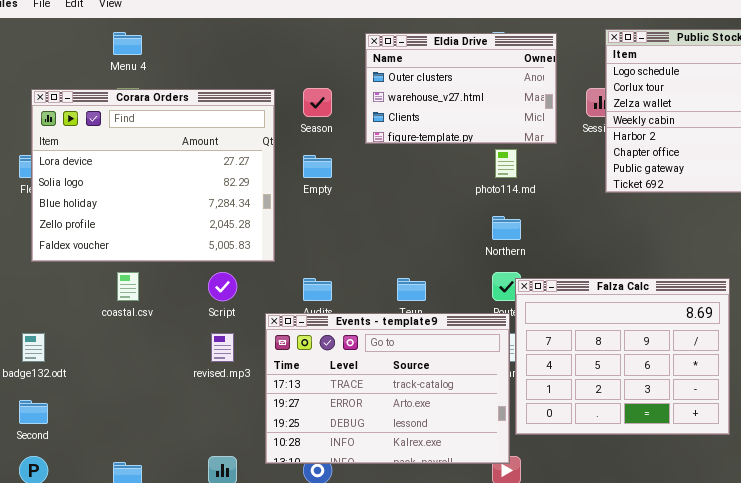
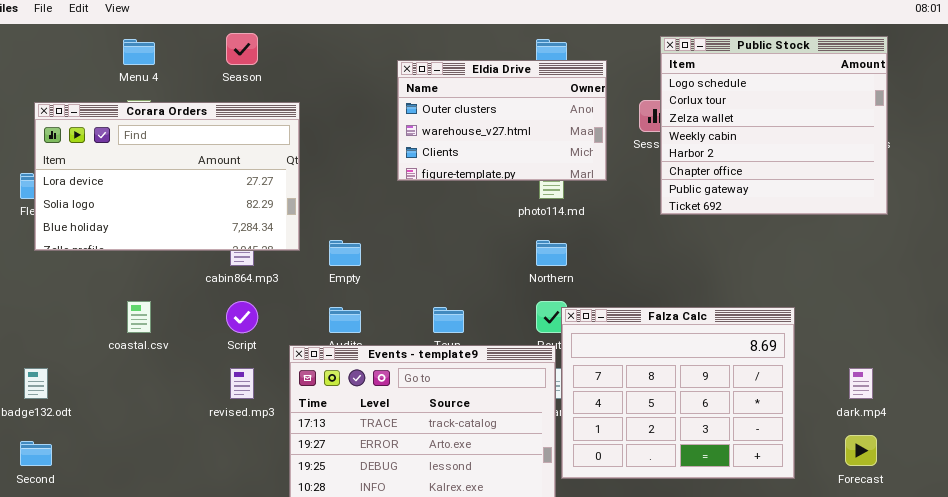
Eldia Drive: [365,33,557,144] -> [397,60,607,181], moved
Season: [303,88,332,117] -> [226,33,258,65], moved
Corara Orders: [31,89,275,262] -> [34,102,300,251], resized
Empty: [303,155,332,178] -> [329,240,361,266], moved

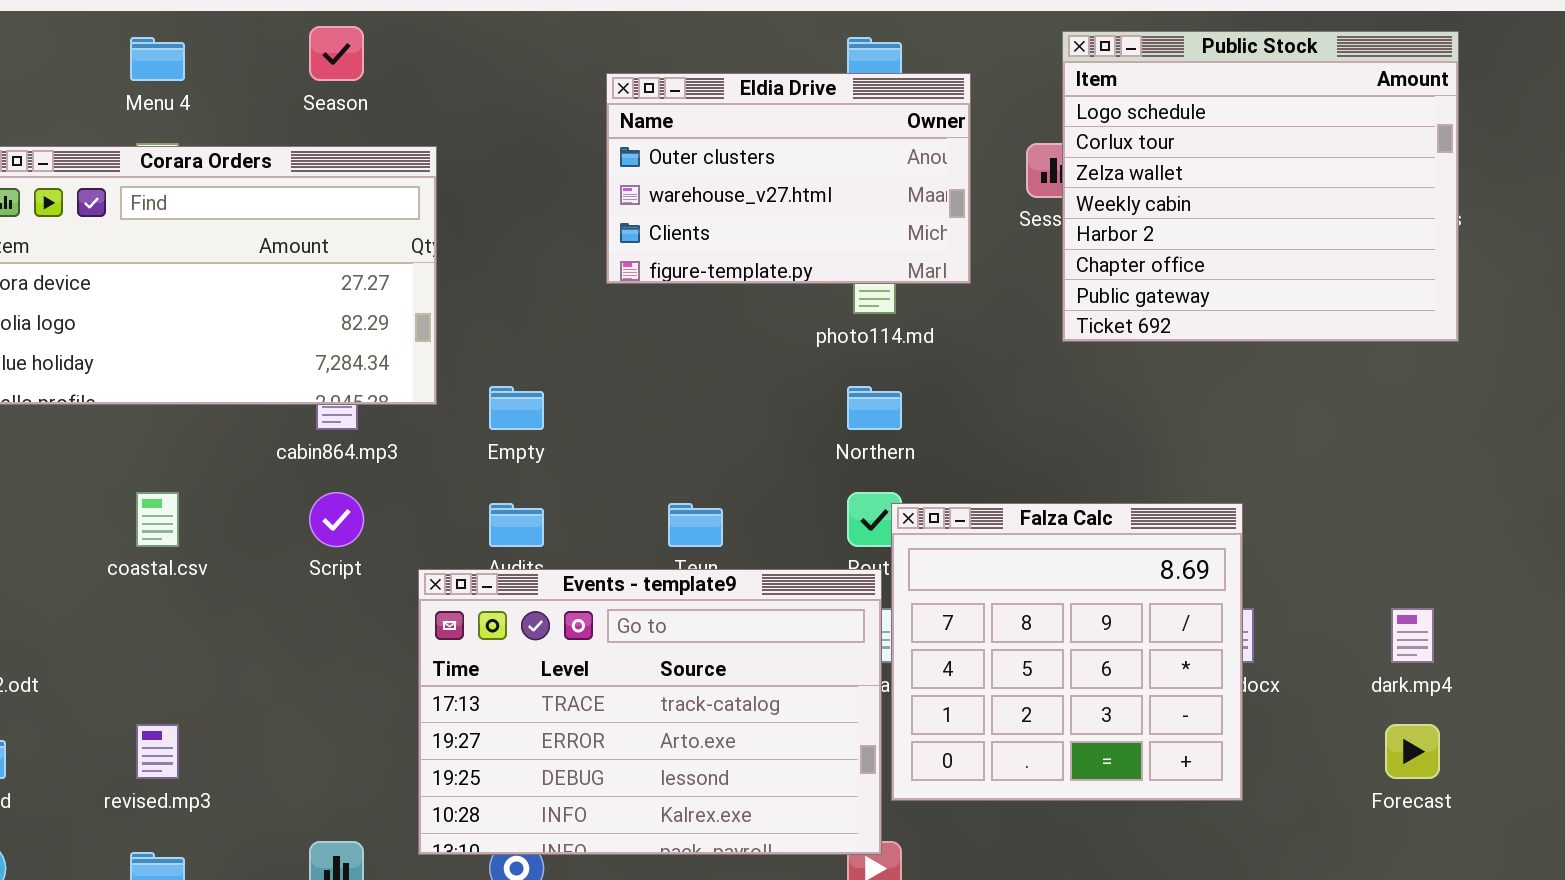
Falza Calc: [561,307,795,479] -> [891,503,1243,801], resized
revised.mp3: [230,368,254,399] -> [136,724,179,779], moved

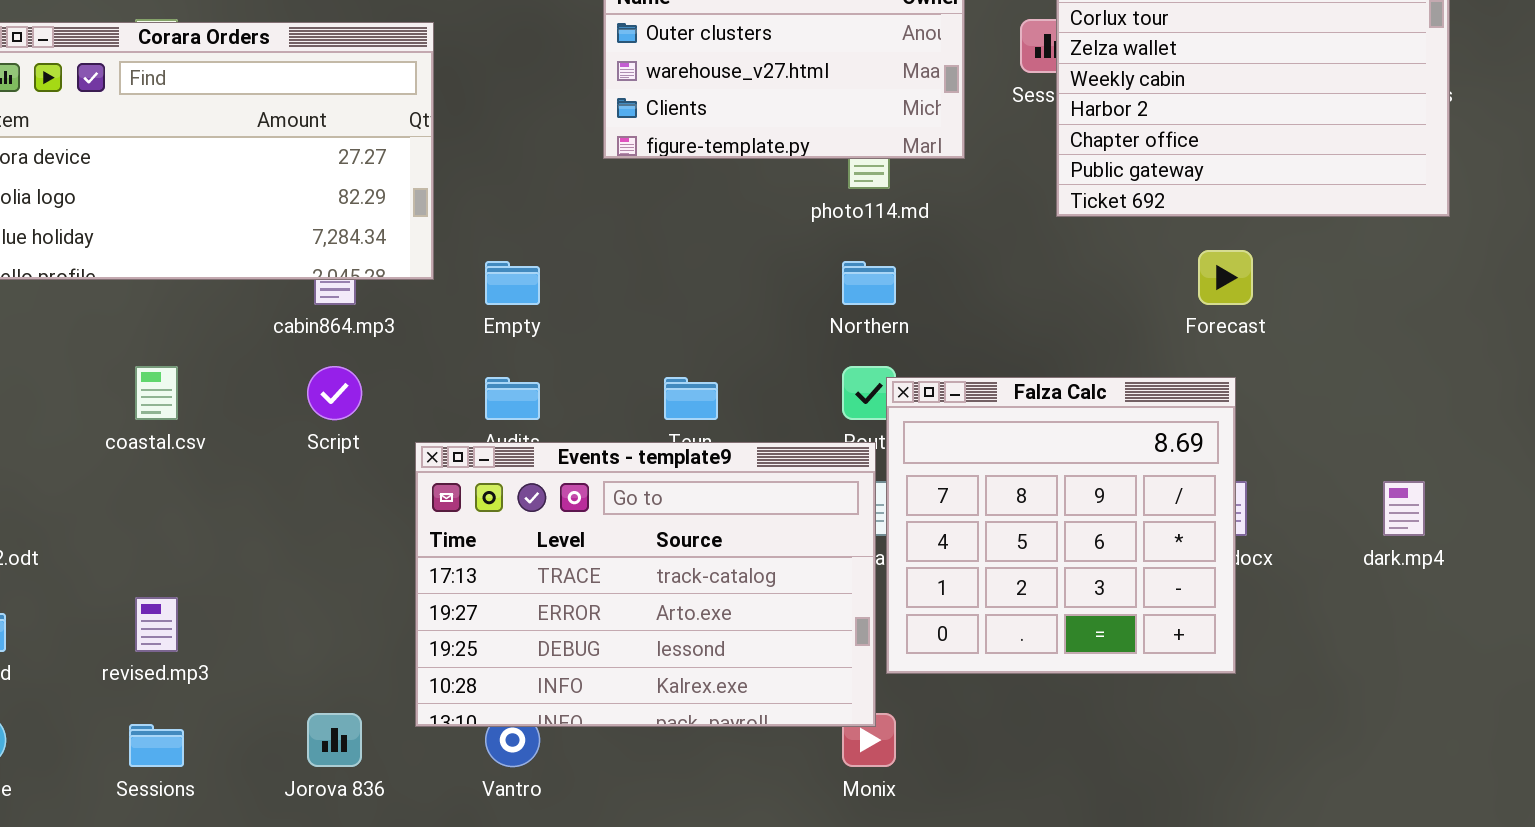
Forecast: [1385,724,1440,779] -> [1198,250,1253,305], moved

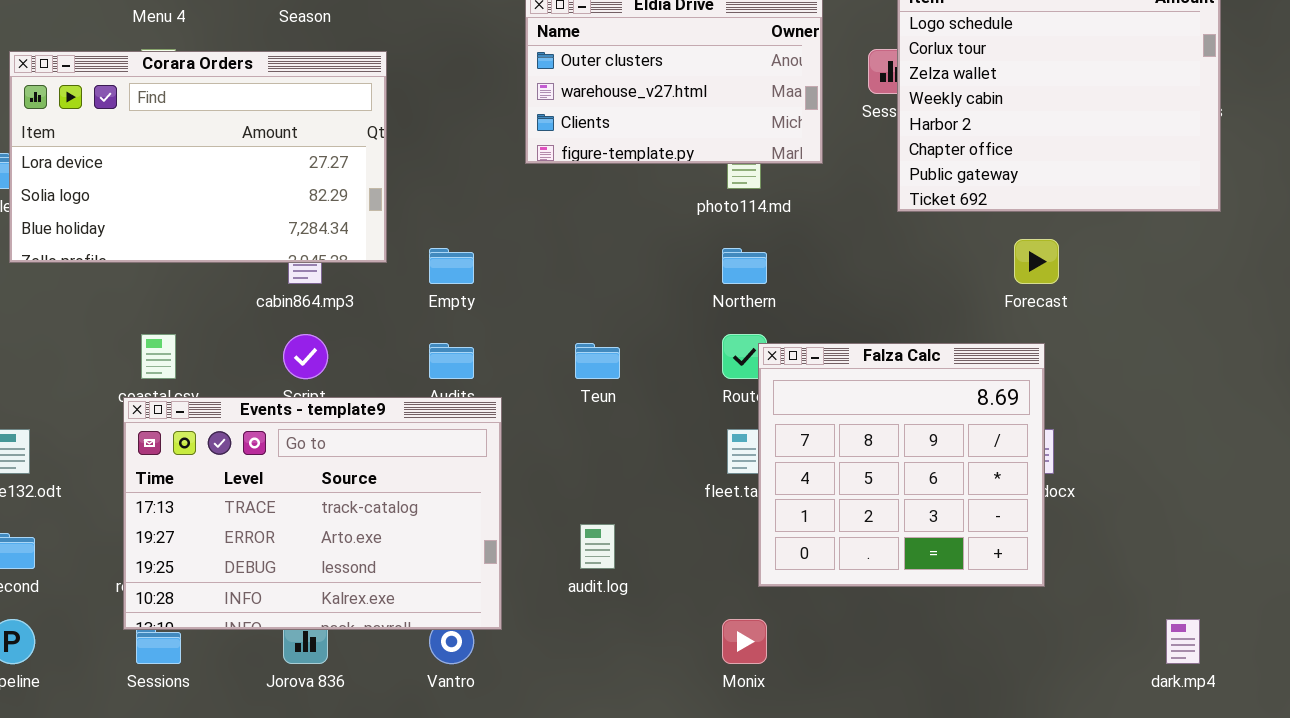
Events - template9: [415,442,876,727] -> [123,397,502,630], moved
dark.mp4: [1383,481,1425,536] -> [1166,619,1200,664], moved

